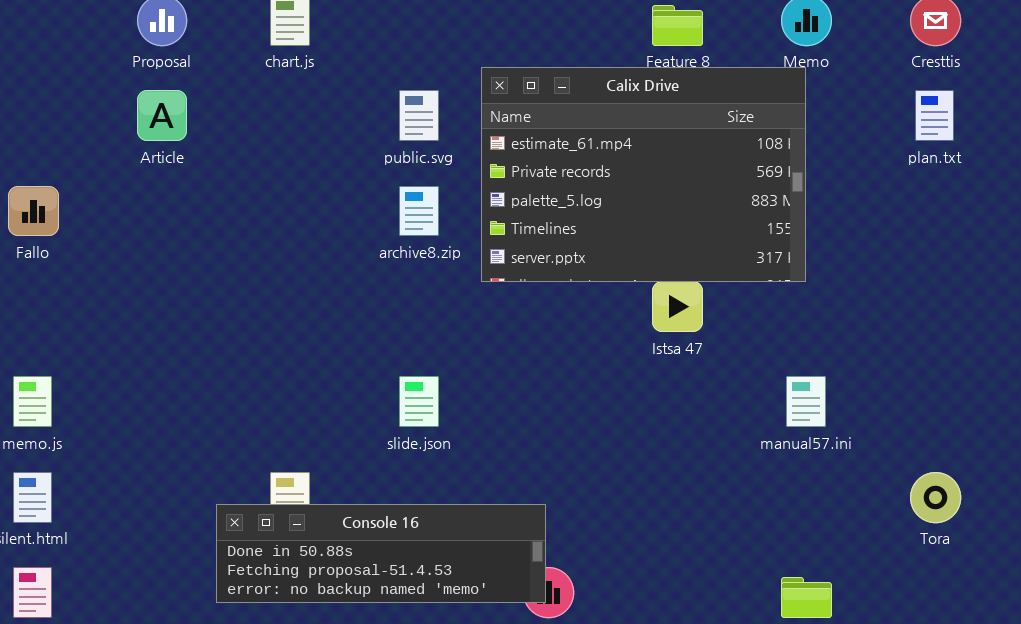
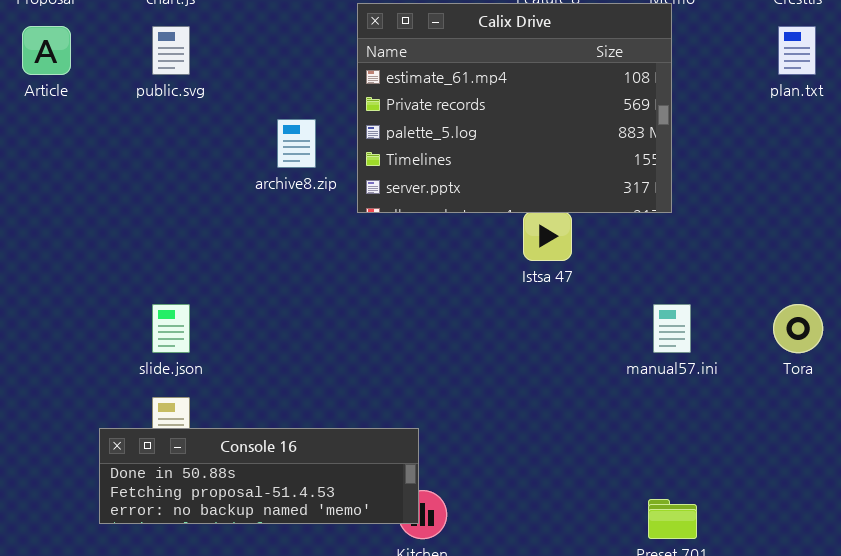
public.svg: [399,90,439,141] -> [152,26,190,75], moved
slide.json: [399,376,439,427] -> [152,304,190,353], moved
Tora: [910,472,961,523] -> [773,304,823,353], moved

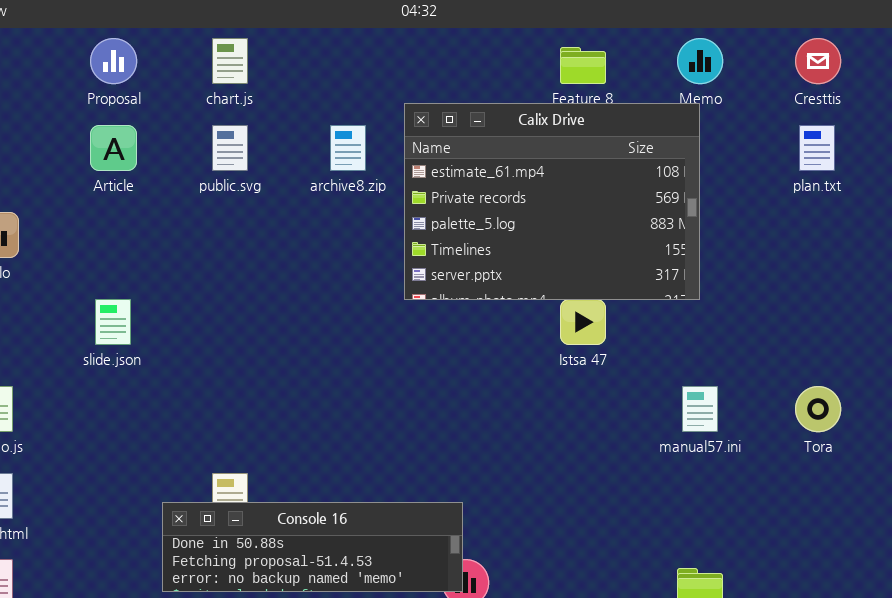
archive8.zip: [277,119,316,168] -> [330,125,366,171], moved
slide.json: [152,304,190,353] -> [95,299,131,345], moved

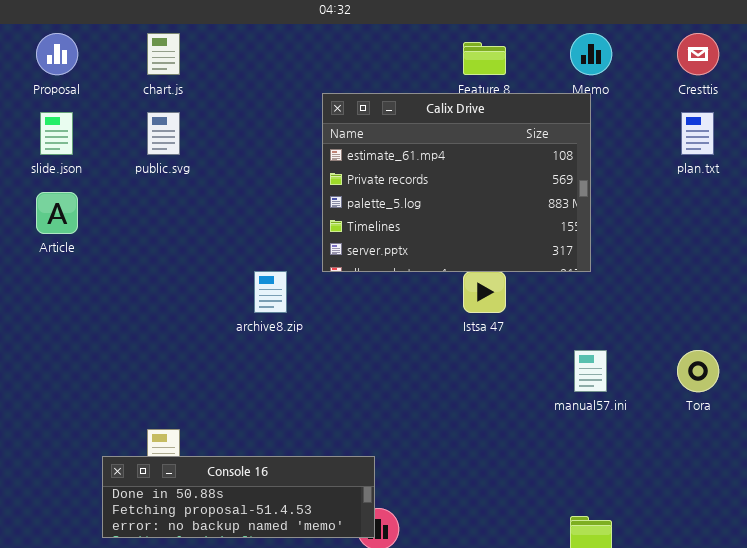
Article: [90,125,137,171] -> [36,192,78,234], moved
archive8.zip: [330,125,366,171] -> [254,271,287,313], moved
slide.json: [95,299,131,345] -> [40,112,73,155], moved

